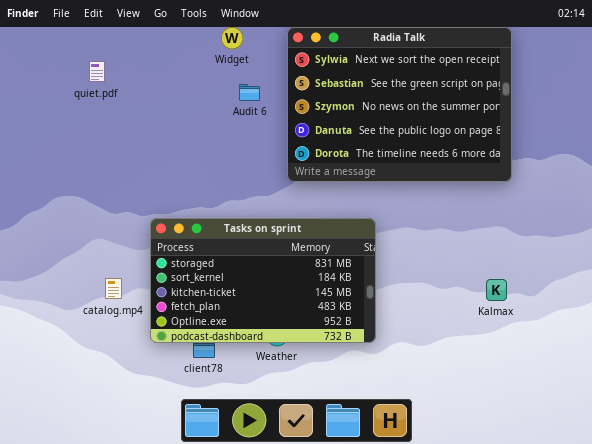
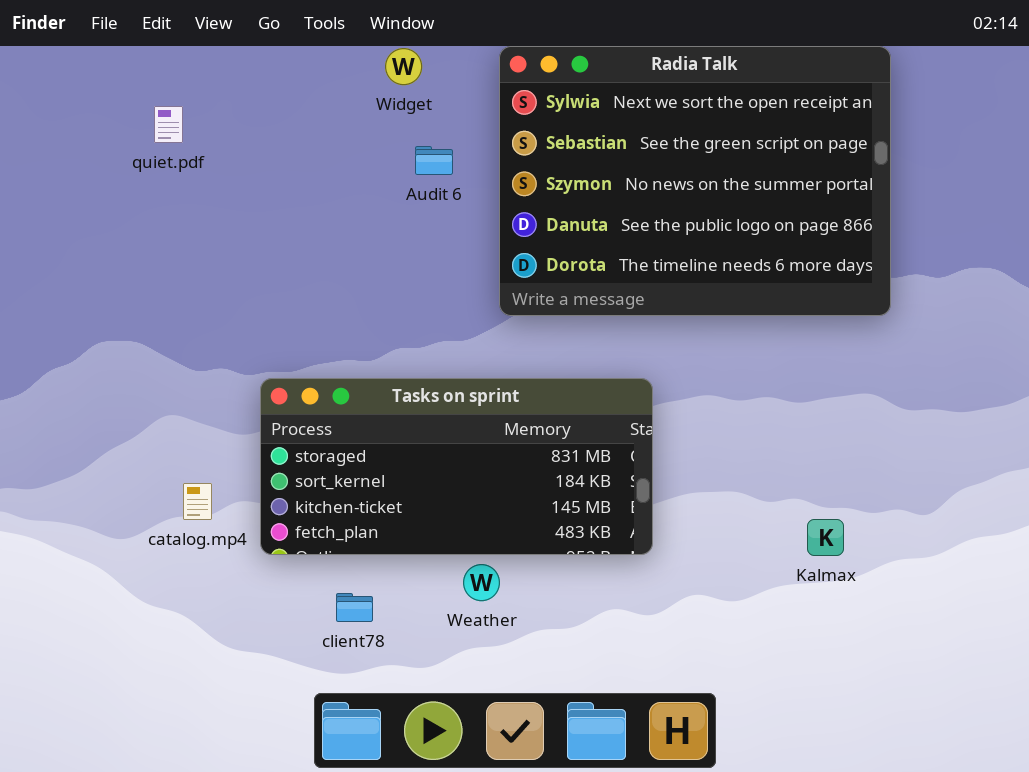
Tasks on sprint: [150,218,376,343] -> [260,378,653,555], resized
Kalmax: [486,279,507,301] -> [807,519,844,556], moved

